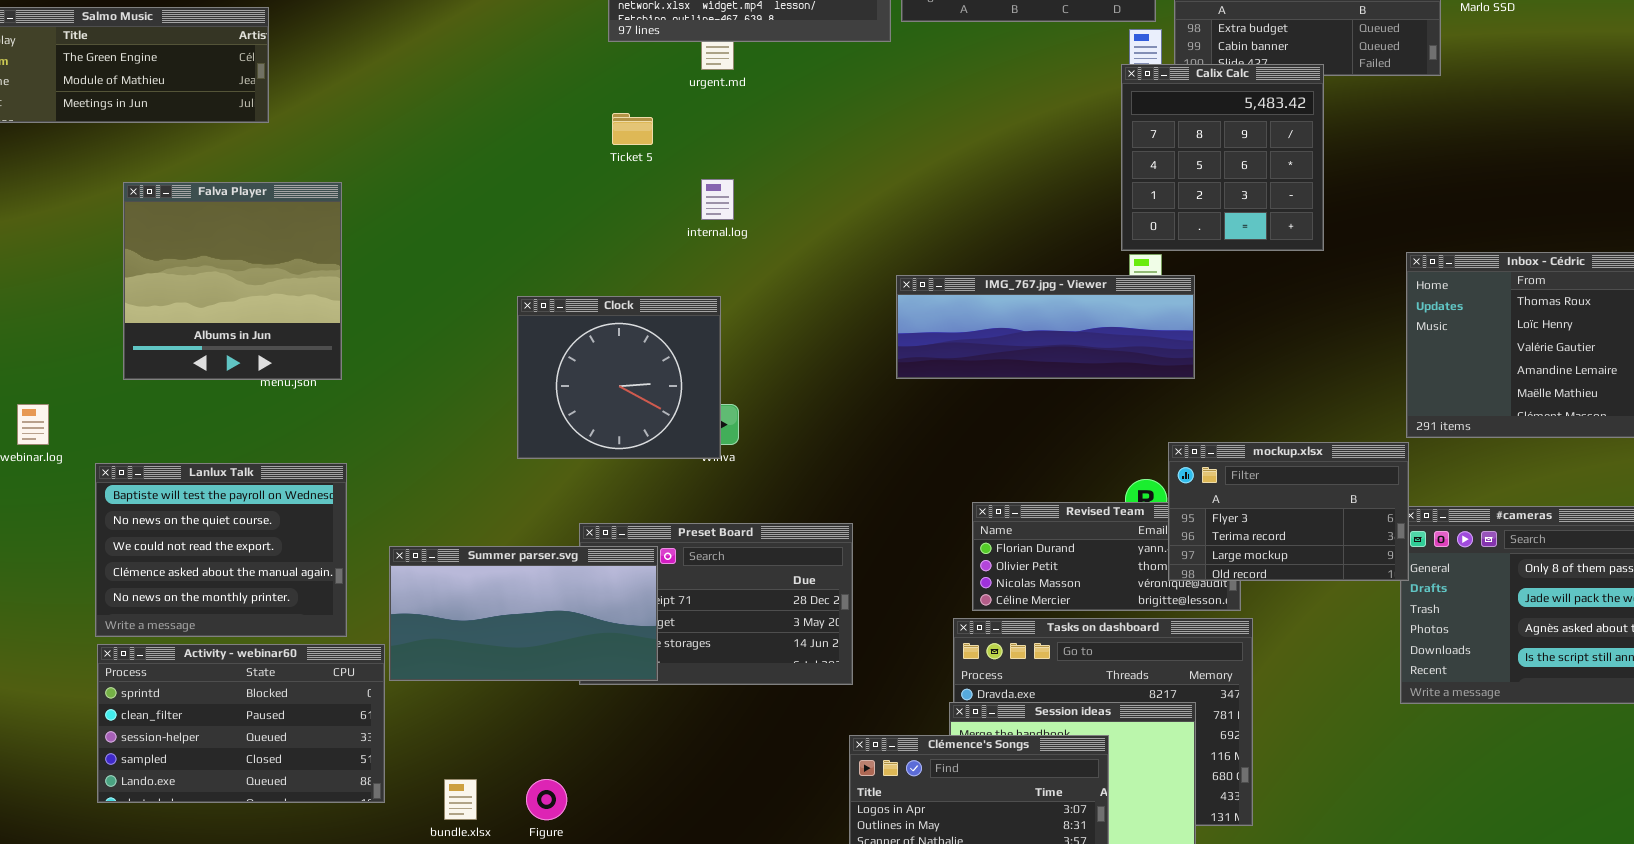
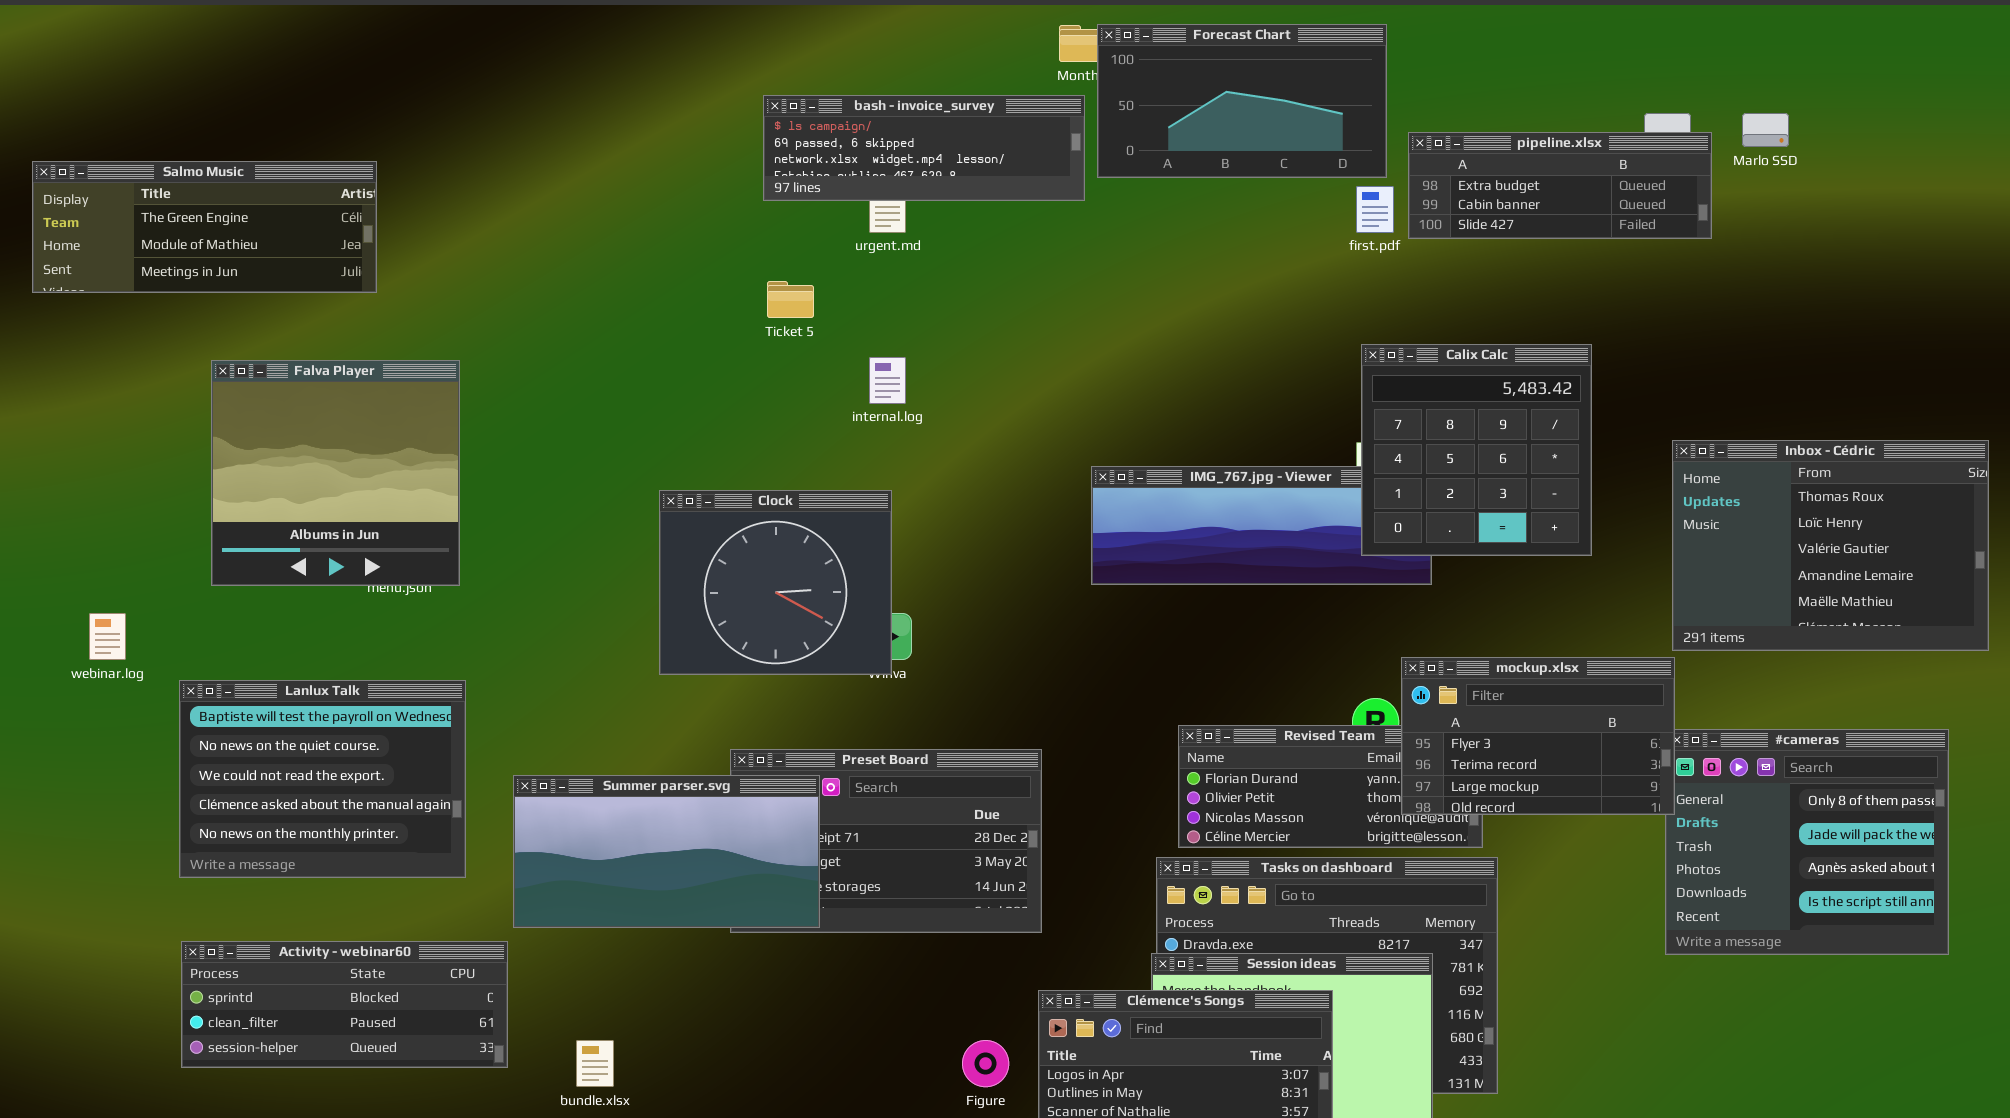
Calix Calc: [1121,64,1324,251] -> [1361,344,1592,556], moved
Activity - webinar60: [97,644,385,803] -> [181,941,508,1068], resized
Figure: [526,779,567,820] -> [962,1040,1009,1087], moved

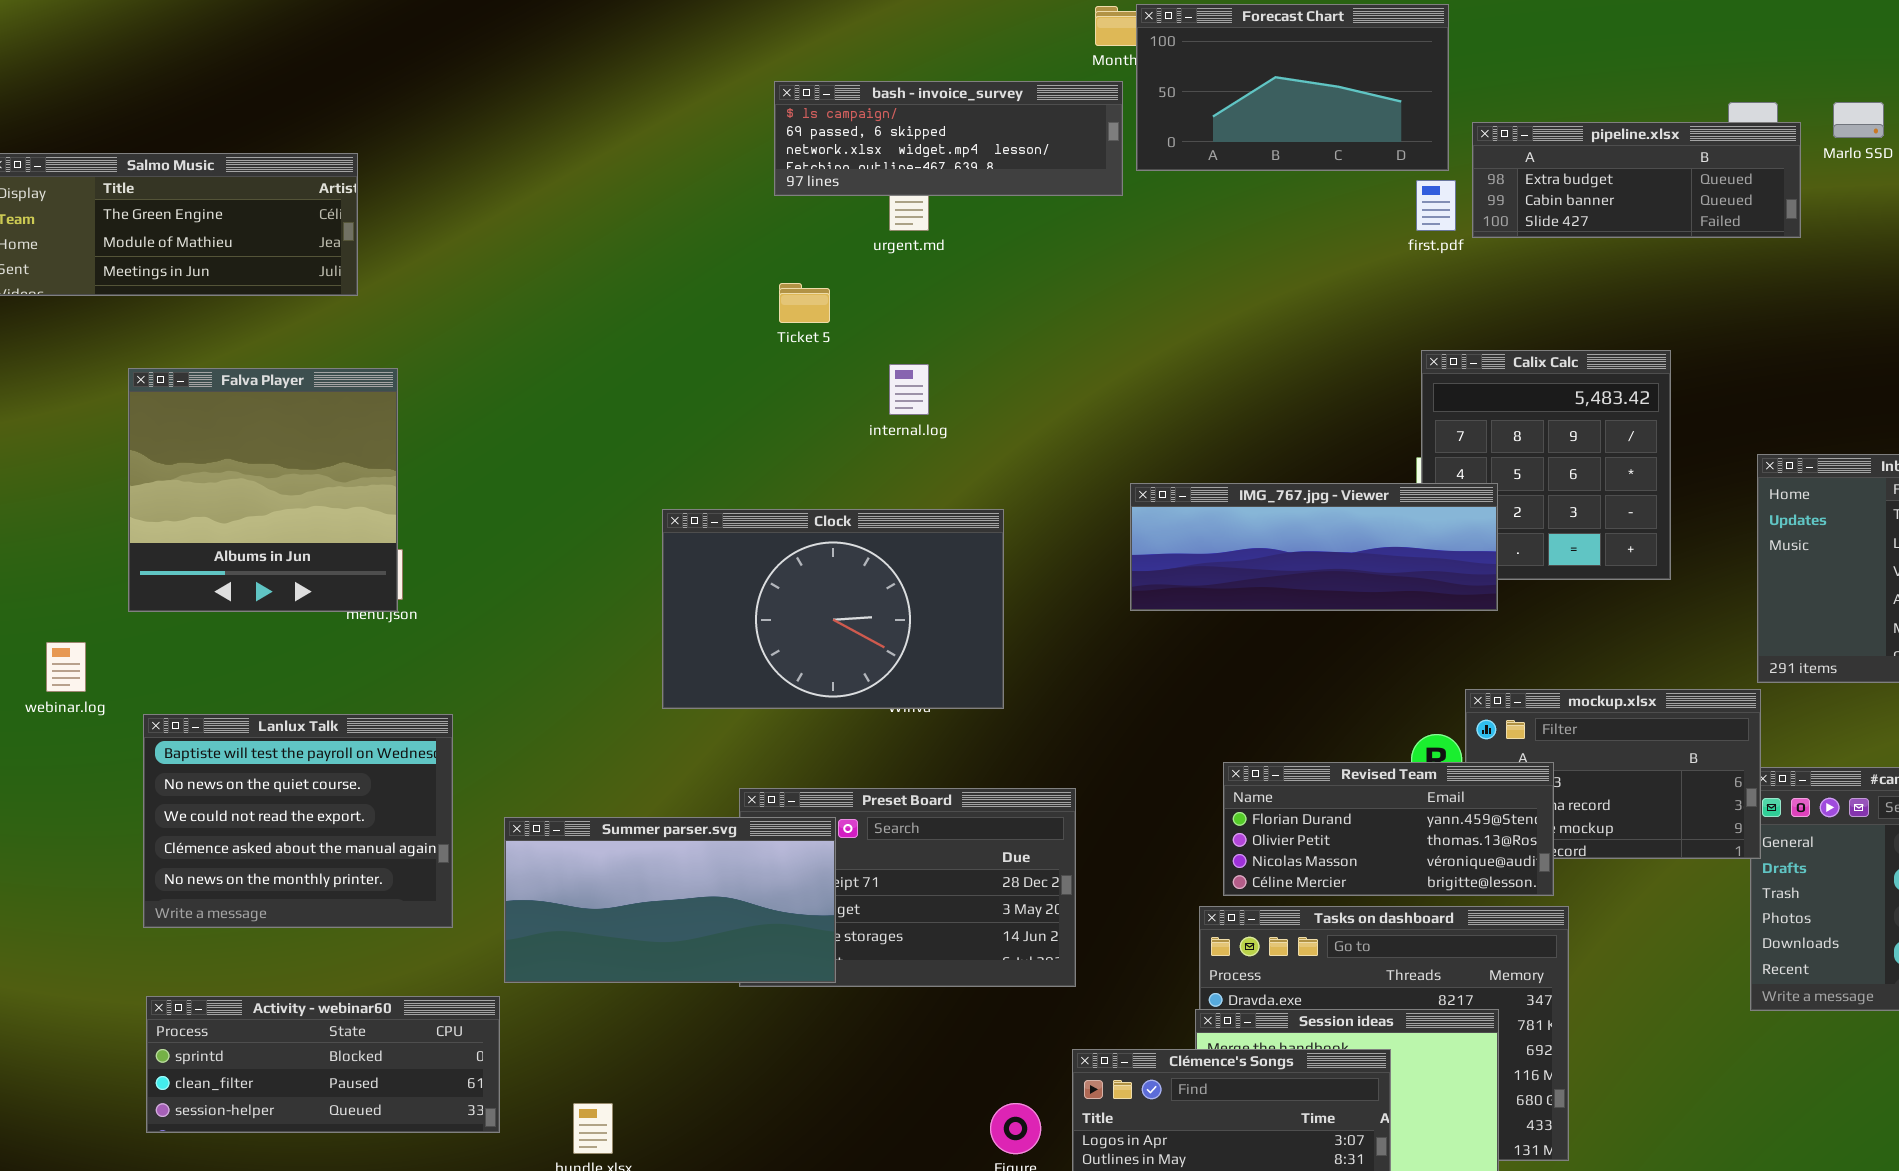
Falva Player: [211,360,460,586] -> [128,368,398,612], moved
IMG_767.jpg - Viewer: [1091,466,1432,585] -> [1130,483,1498,611], raised
Clock: [659,490,892,675] -> [662,509,1004,709], resized
Revised Team: [1178,725,1483,848] -> [1223,762,1554,896], raised

